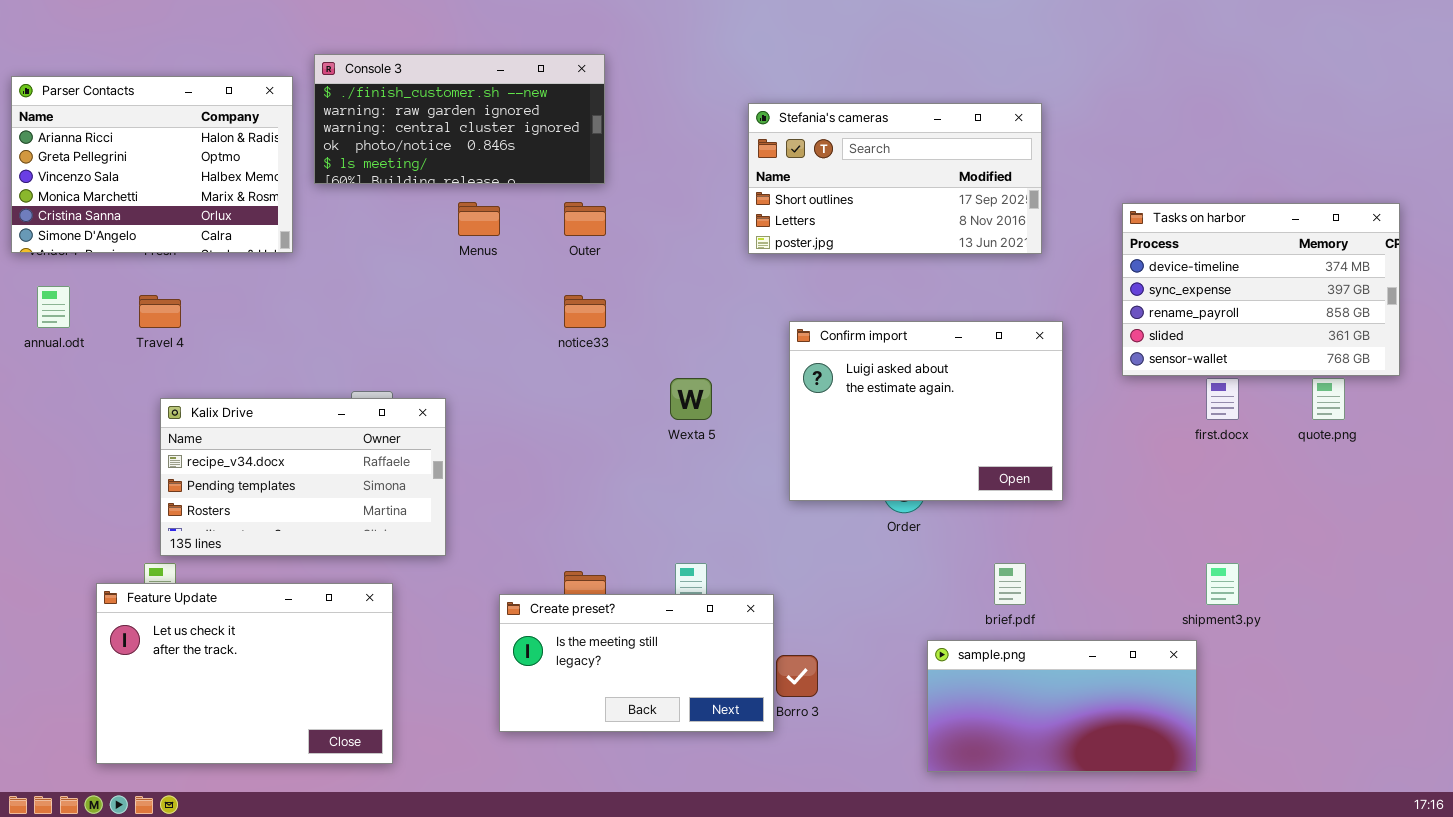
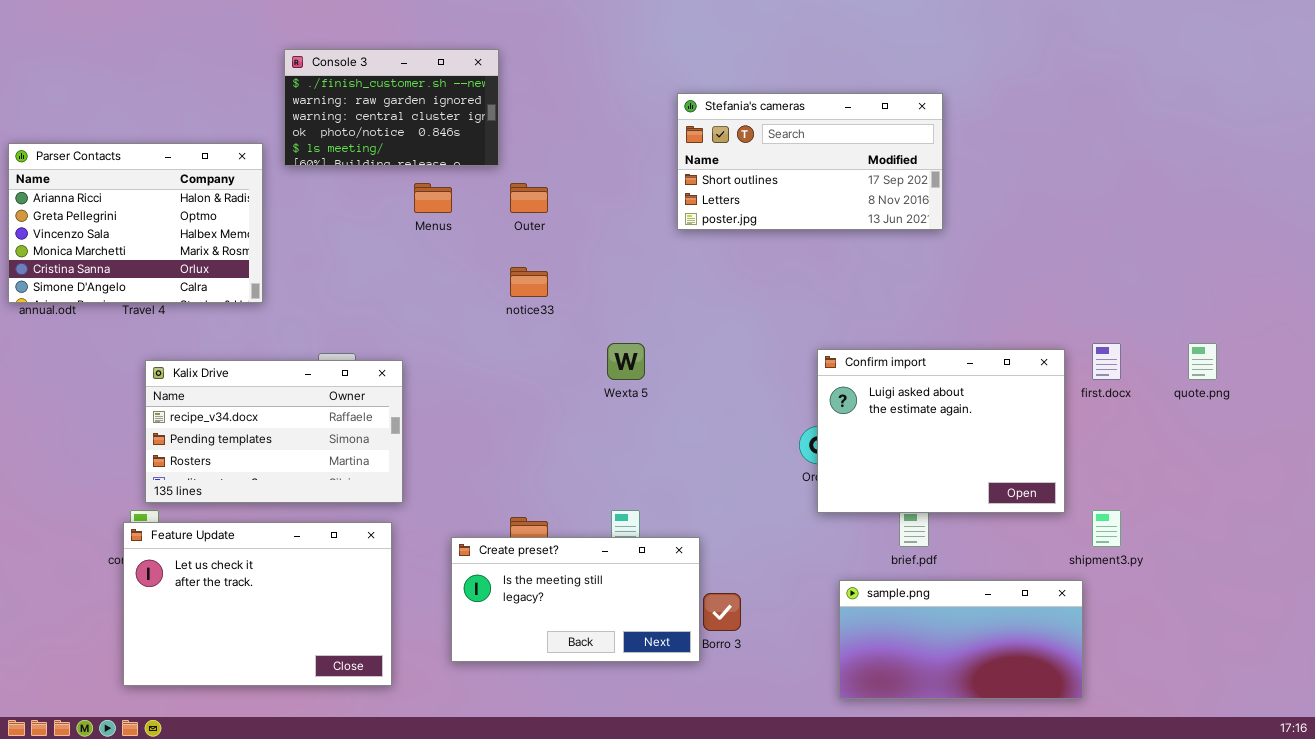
Console 3: [314,54,605,184] -> [284,49,499,166], resized
Parser Contacts: [11,76,293,253] -> [8,143,263,303], moved
Tasks on harbor: [1122,203,1400,376] -> none, closed
Confirm import: [789,321,1063,501] -> [817,349,1065,513], moved
Feature Update: [96,583,393,764] -> [123,522,392,686], moved

